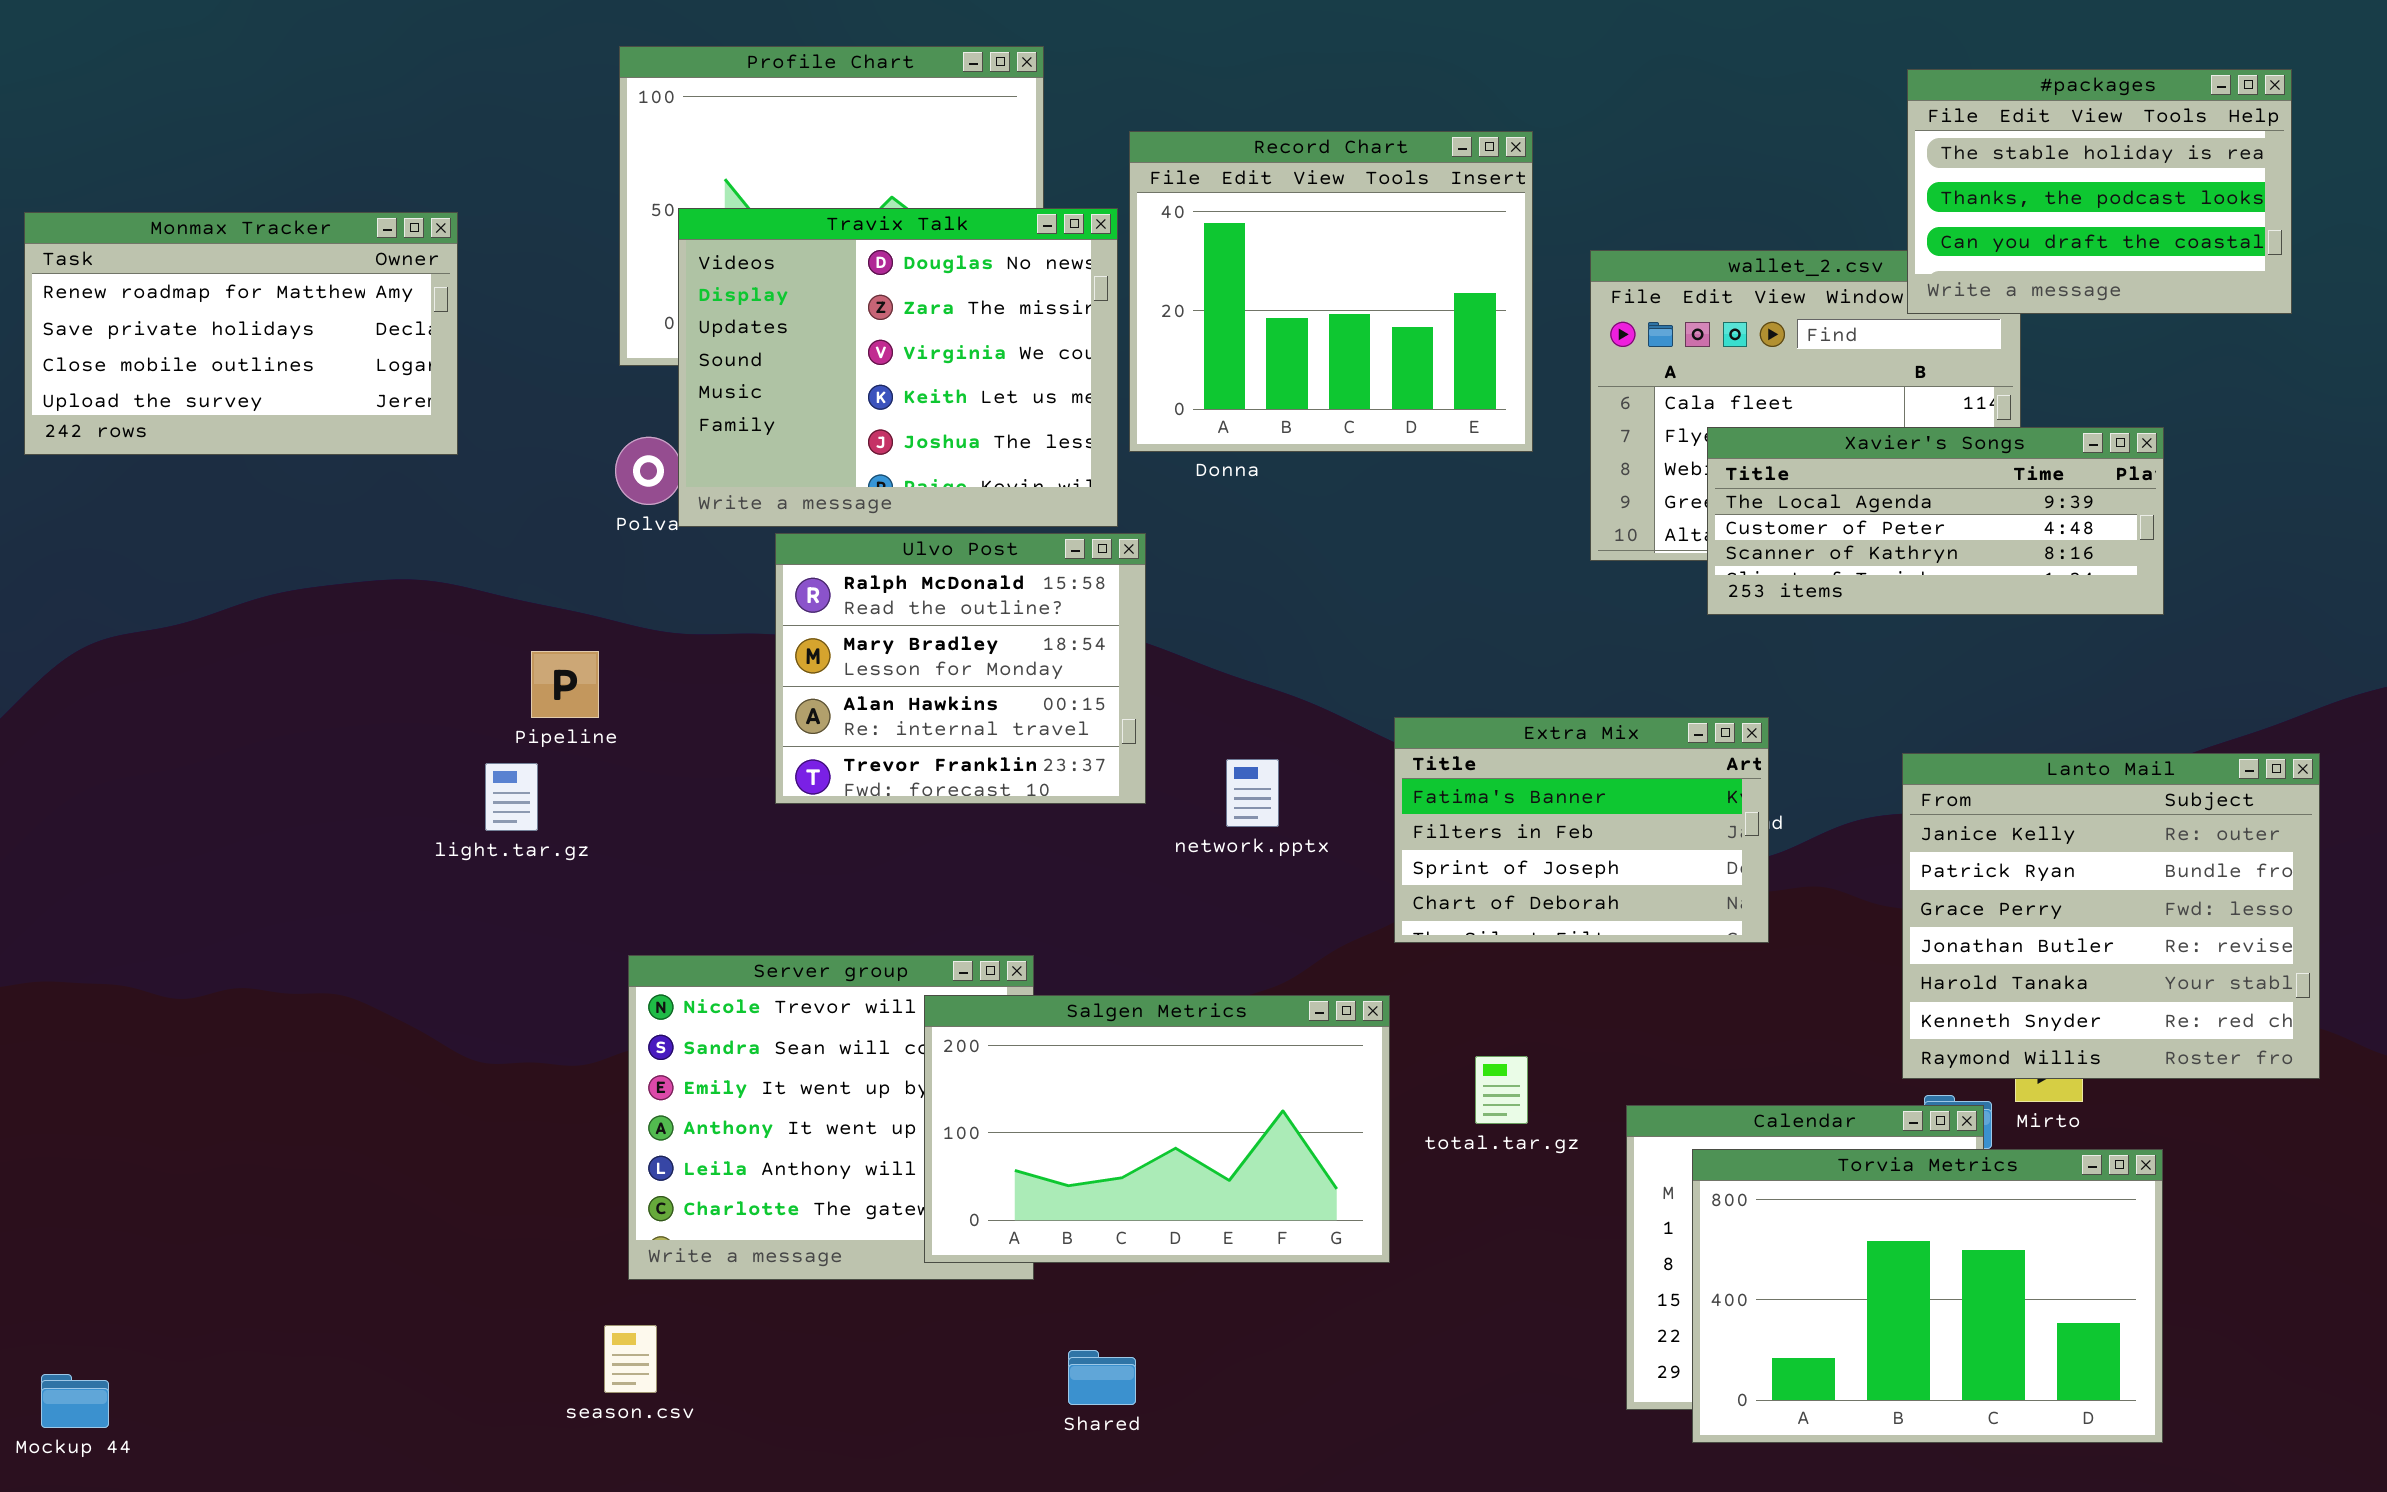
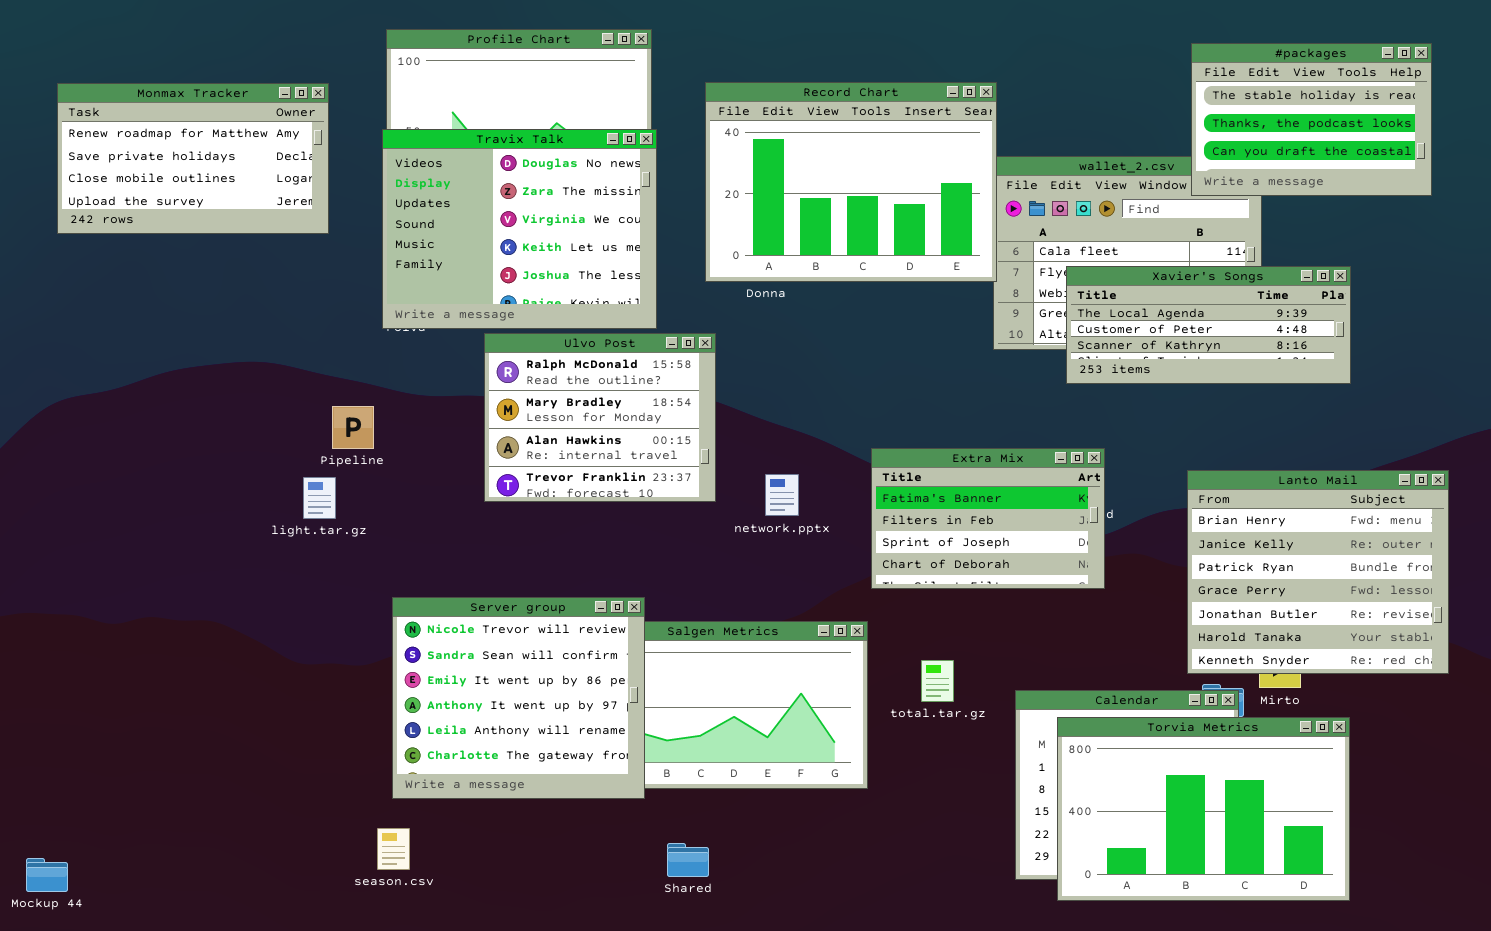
Record Chart: [1129,131,1533,452] -> [705,82,997,282], resized
Travix Talk: [678,208,1118,527] -> [382,129,657,329], moved
Monmax Tracker: [24,212,458,455] -> [57,83,329,234], moved
Lanto Mail: [1902,753,2320,1079] -> [1187,470,1449,674], scrolled up 1 row
Server group: [628,955,1034,1280] -> [392,597,645,799], raised

